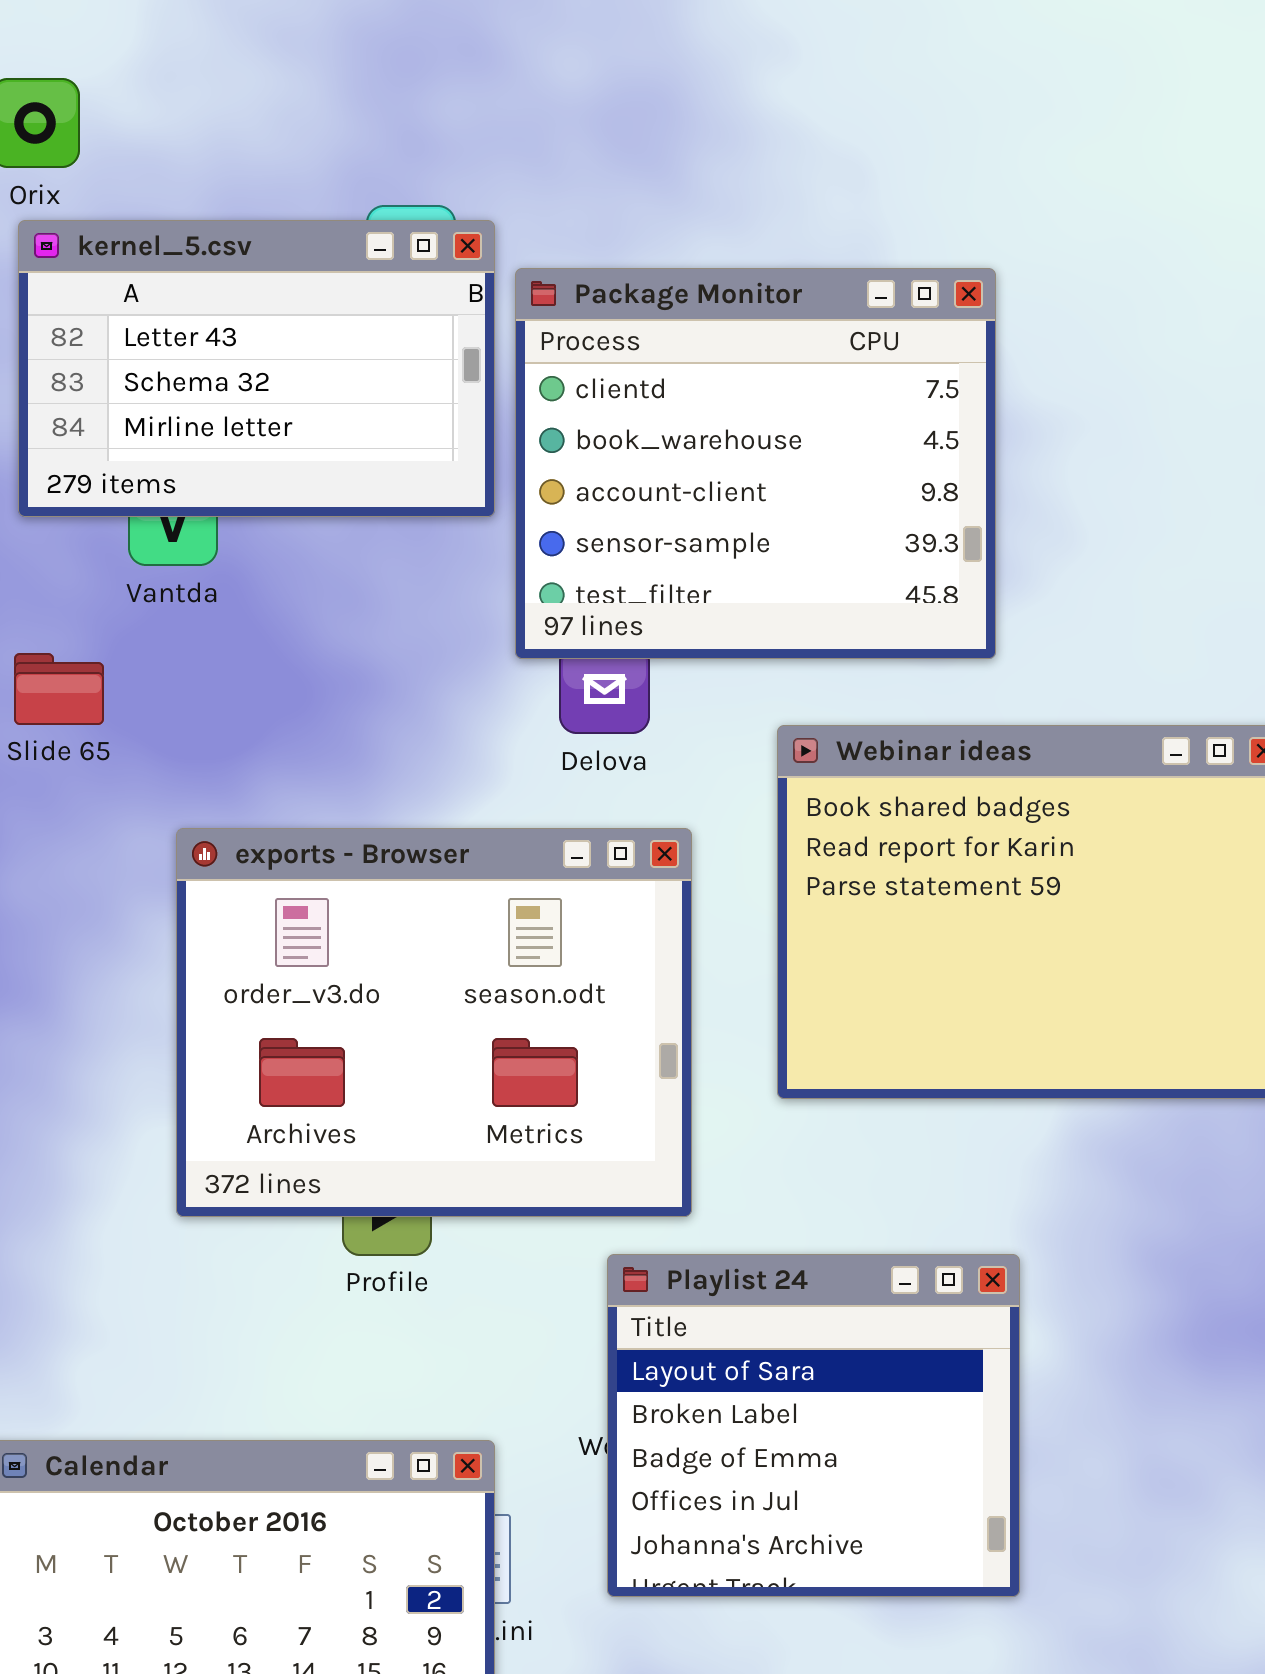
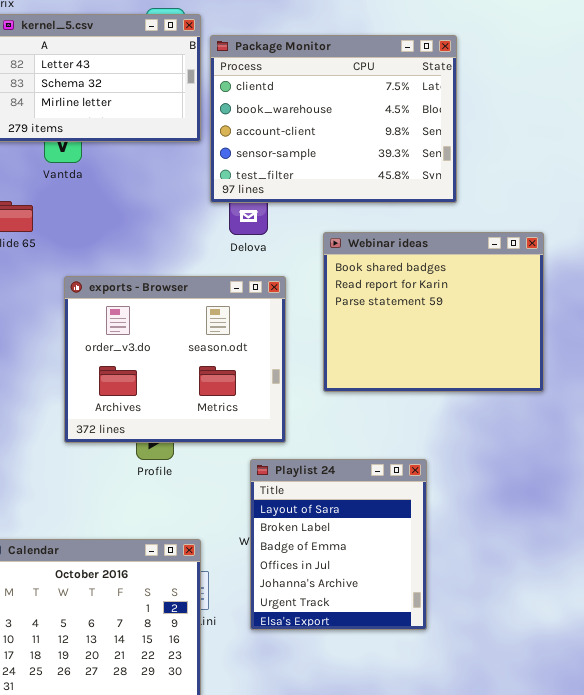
Package Monitor: [515,268,996,659] -> [210,35,457,203], resized
Playlist 24: [607,1254,1020,1597] -> [250,459,427,630], resized

